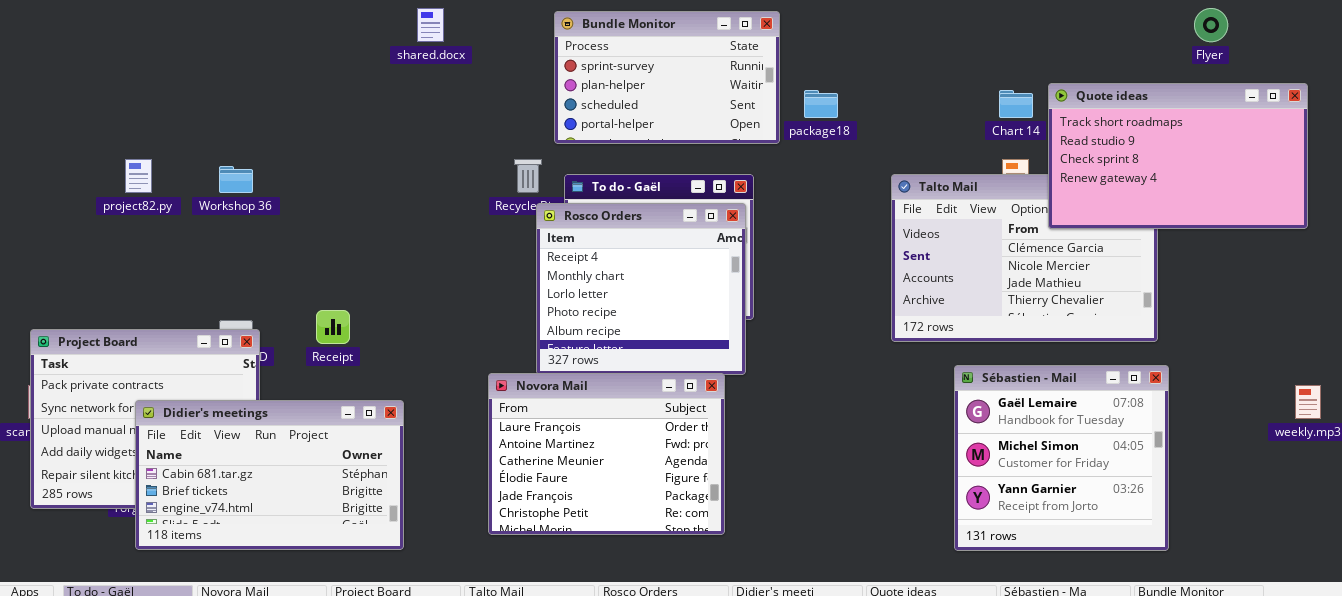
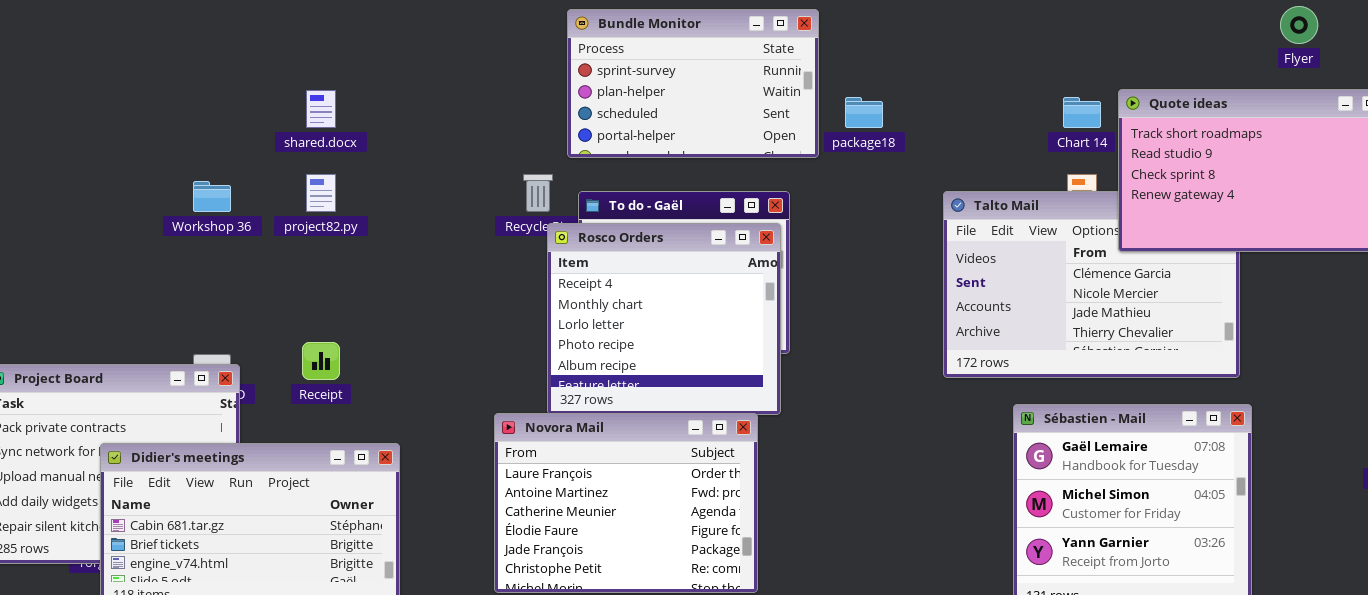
shared.docx: [417,8,444,42] -> [306,90,336,128], moved
project82.py: [125,159,152,193] -> [306,174,336,212], moved

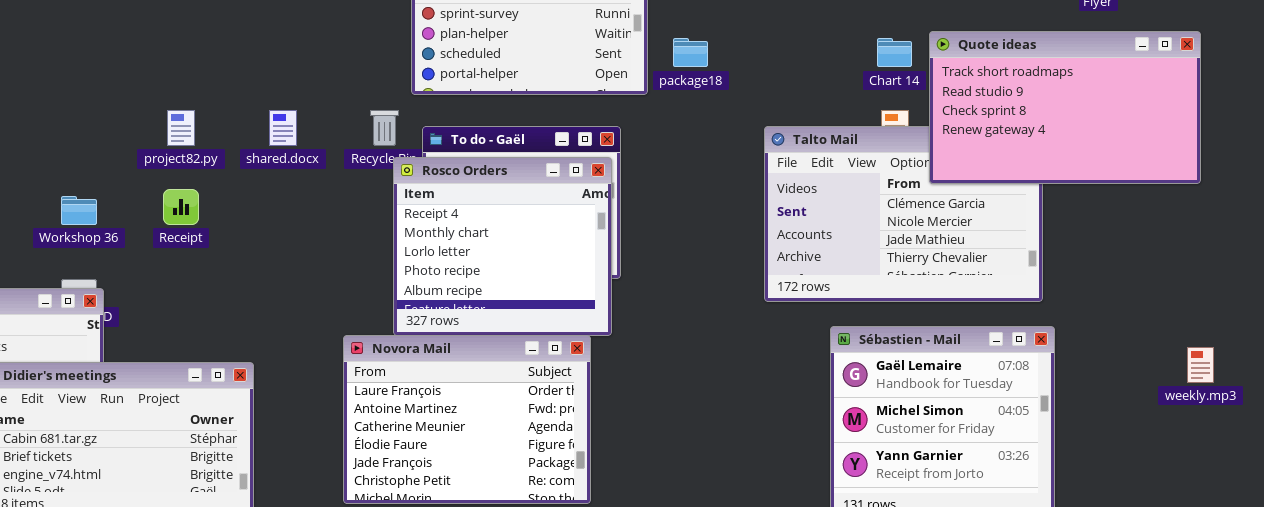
shared.docx: [306,90,336,128] -> [269,110,297,146], moved
Workshop 36: [193,181,231,212] -> [61,196,97,225], moved
Receipt: [302,342,340,380] -> [163,189,199,225], moved

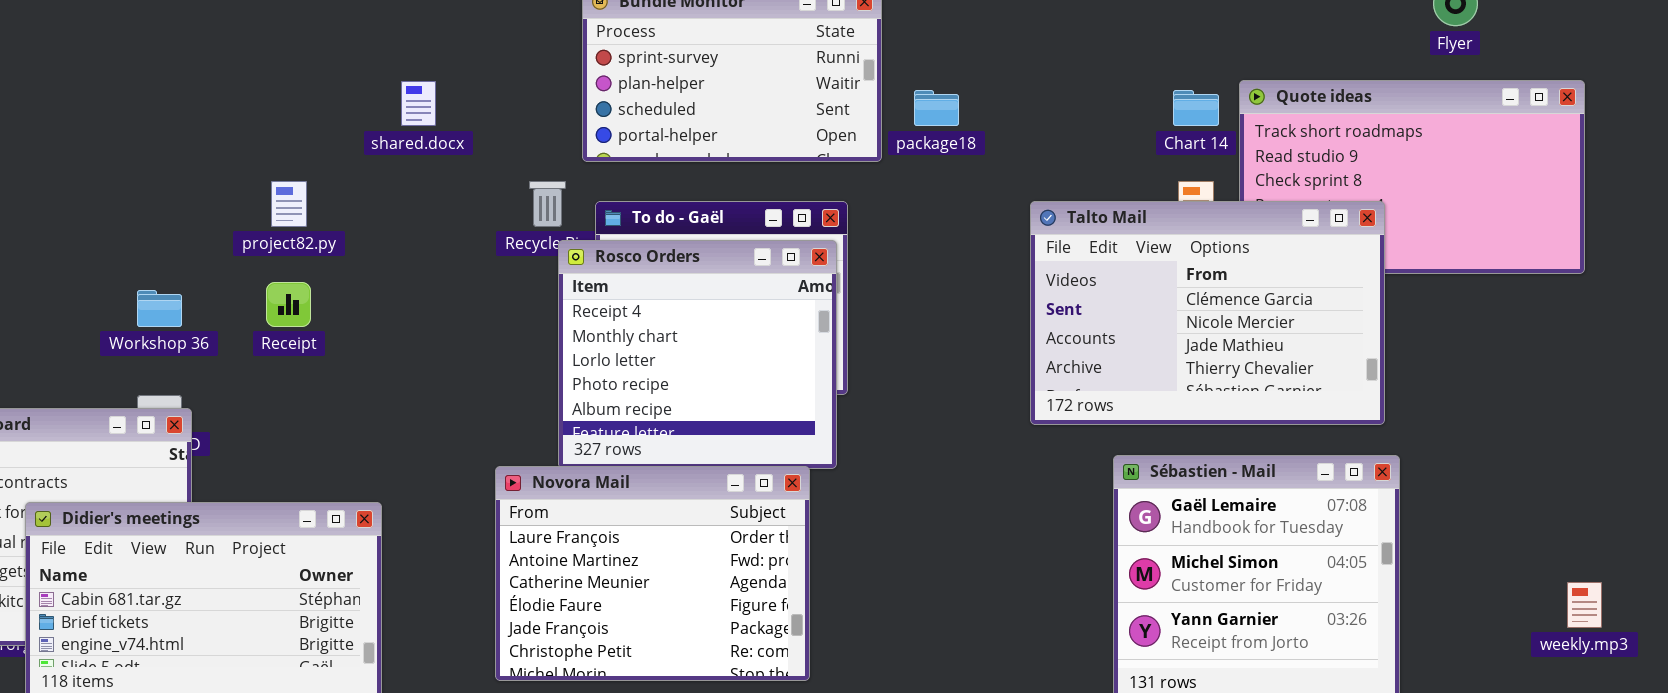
shared.docx: [269,110,297,146] -> [401,81,436,126], moved
Talto Mail: [764,126,1043,302] -> [1030,201,1385,425], raised
weekly.mp3: [1187,347,1214,383] -> [1567,582,1602,628], moved

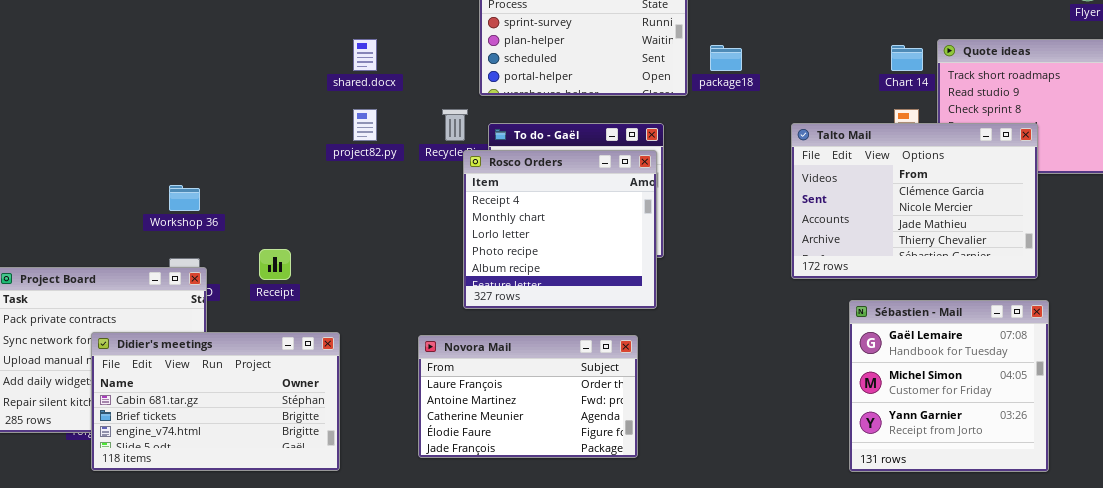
project82.py: [271,181,307,227] -> [353,109,377,141], moved
Receipt: [266,282,311,327] -> [259,249,291,280], moved
Novora Mail: [495,466,810,681] -> [418,335,638,458], resized

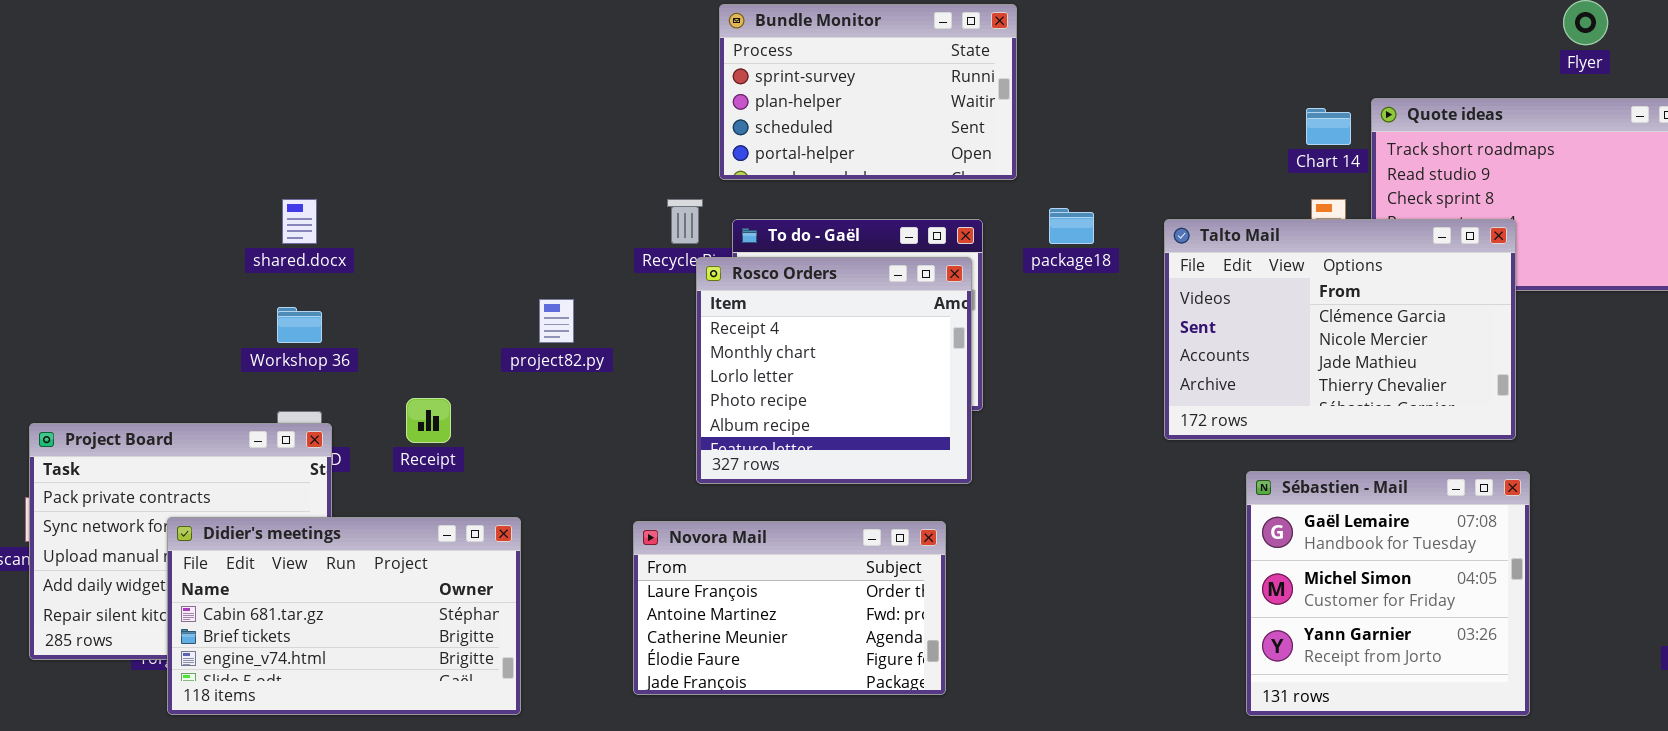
shared.docx: [353,39,377,71] -> [282,199,317,244], moved
package18: [710,45,742,71] -> [1049,208,1094,244], moved
project82.py: [353,109,377,141] -> [539,299,574,343], moved

